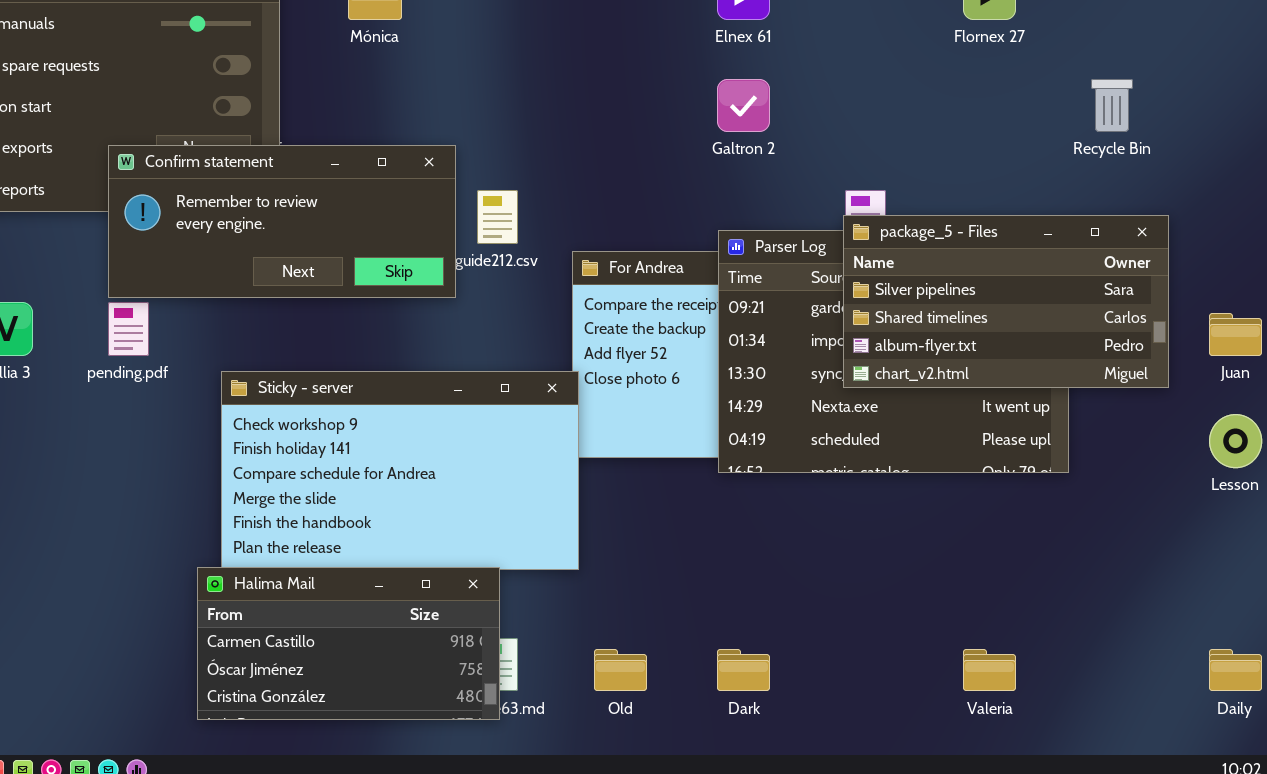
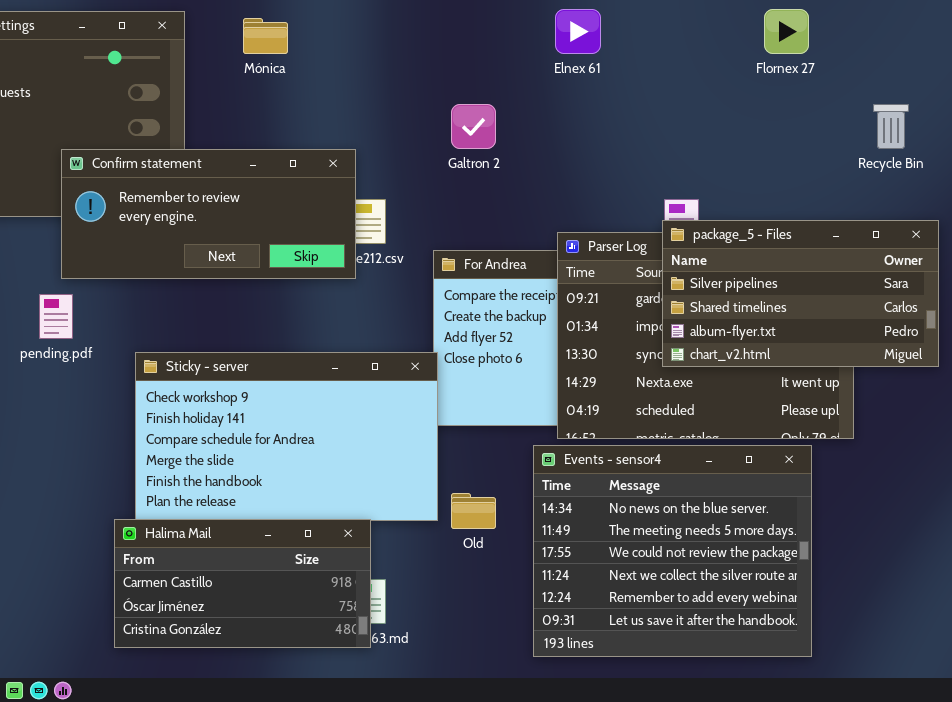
Galtron 2: [717,79,770,132] -> [451,104,496,149], moved
Confirm statement: [108,145,456,298] -> [61,149,356,279], moved
Events - sensor4: none -> [533,445,812,657], opened
Old: [594,649,647,691] -> [451,493,496,529], moved

